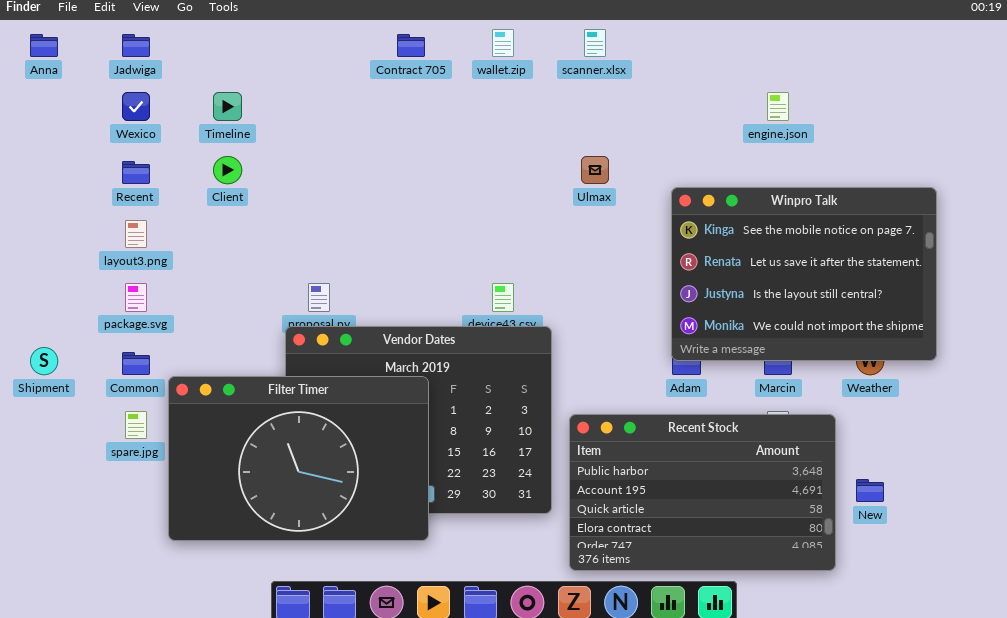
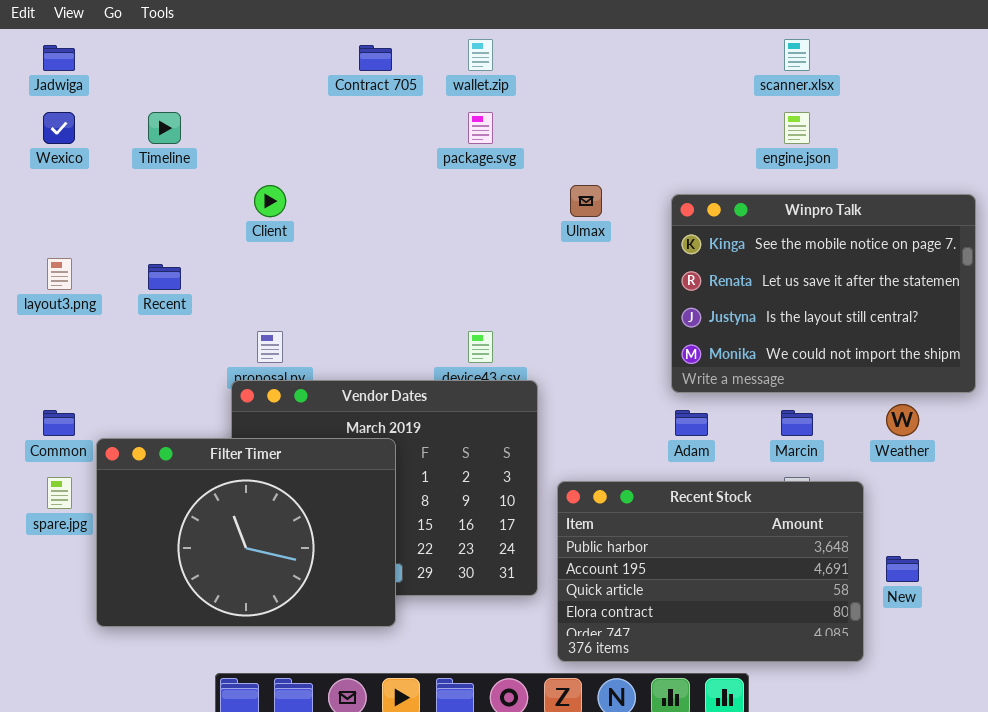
scanner.xlsx: [584,29,606,57] -> [784,39,810,71], moved
Client: [213,156,242,184] -> [254,185,286,217], moved
Recent: [122,161,150,184] -> [148,264,181,290], moved
Winpro Talk: [671,187,937,361] -> [671,194,976,393], moved
package.svg: [125,283,147,312] -> [468,112,493,144], moved

